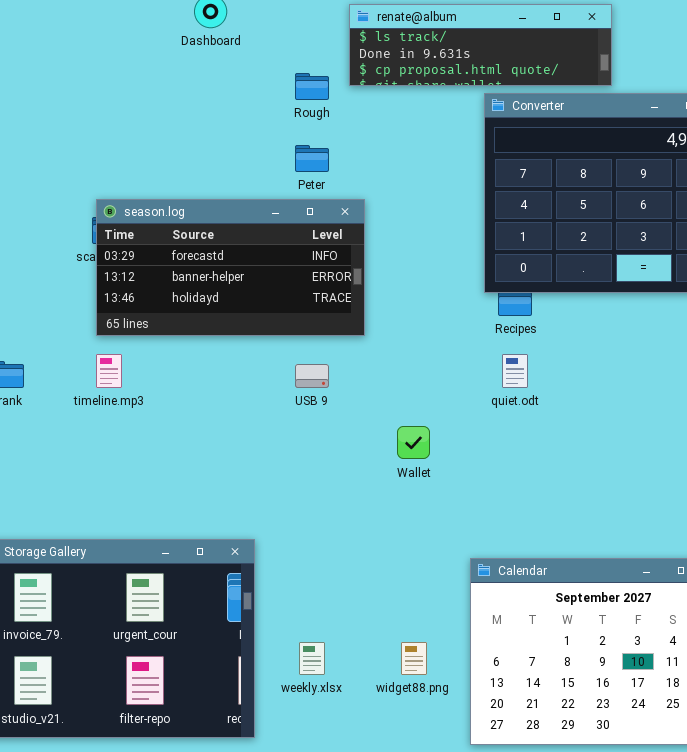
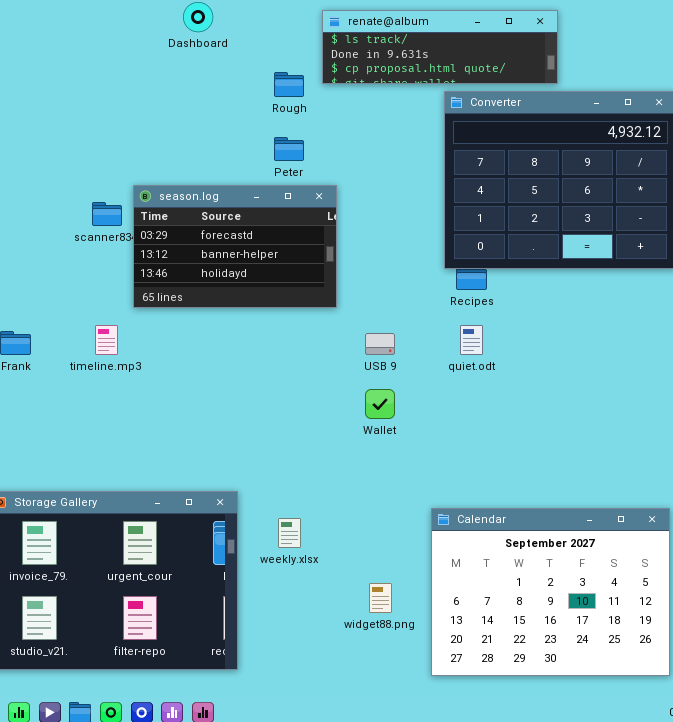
season.log: [96,199,365,336] -> [133,185,337,308], resized
USB 9: [295,364,329,388] -> [365,333,395,355], moved
weekly.xlsx: [299,642,325,675] -> [278,518,301,548], moved

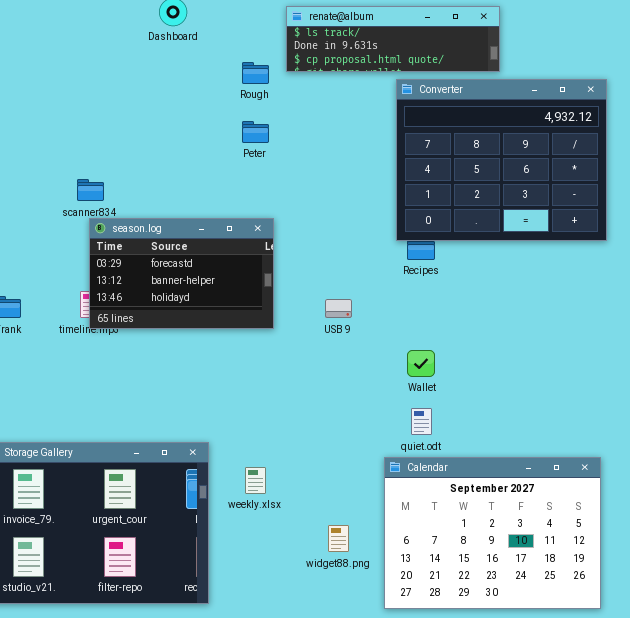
season.log: [133,185,337,308] -> [89,218,274,329], moved
quiet.odt: [460,325,483,355] -> [411,408,432,435], moved
Wallet: [365,389,395,419] -> [407,350,435,377], moved

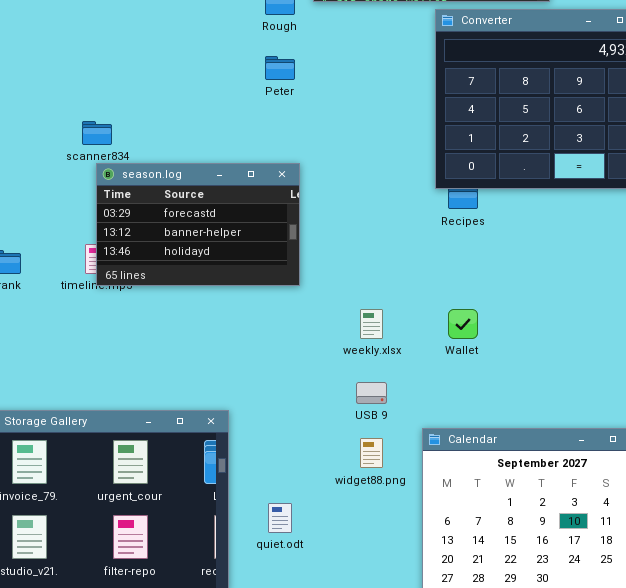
USB 9: [325,299,352,318] -> [356,382,387,404], moved
quiet.odt: [411,408,432,435] -> [268,503,292,533], moved
weekly.xlsx: [245,467,266,494] -> [360,309,383,339], moved
widget88.png: [328,525,349,552] -> [360,438,383,468], moved

